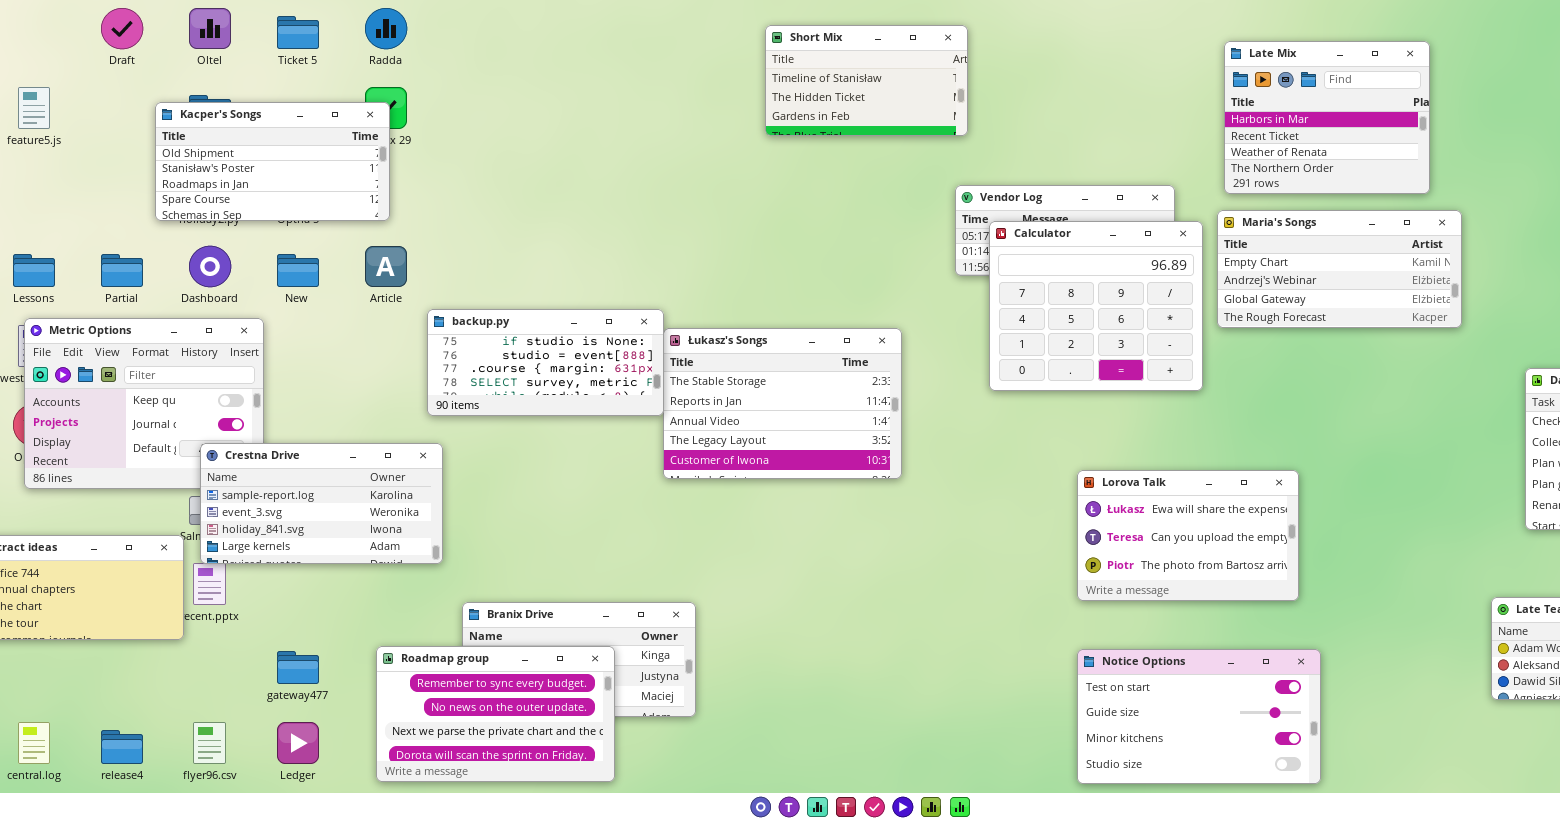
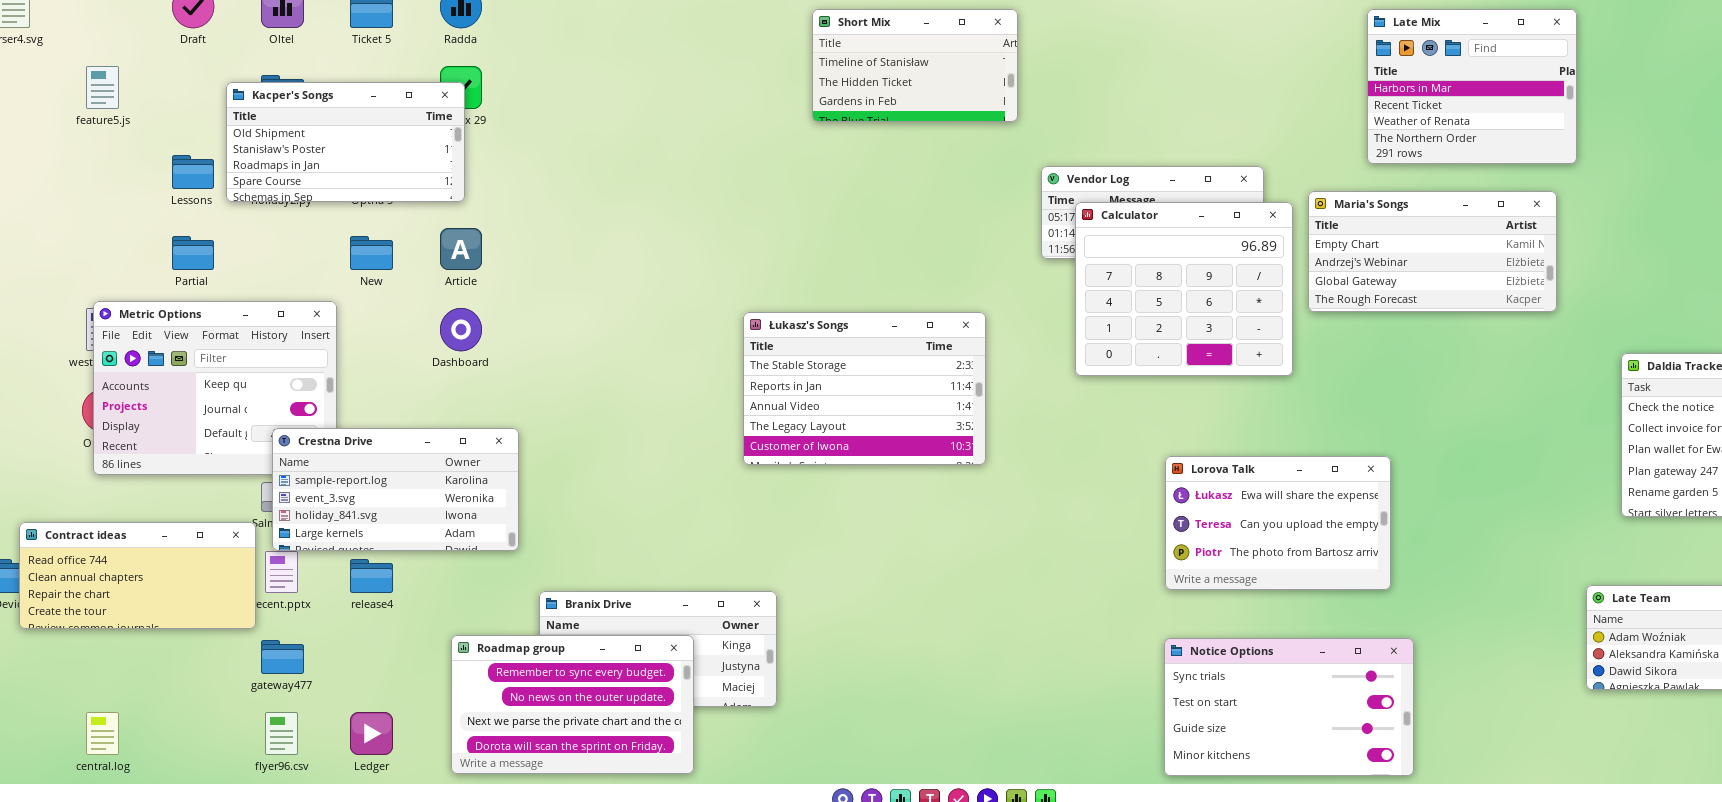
Short Mix: [765,25,968,136] -> [812,9,1018,122], moved
Late Mix: [1224,41,1430,194] -> [1367,9,1577,164], moved
Dashboard: [189,246,231,287] -> [440,308,482,351], moved
Lessons: [13,254,55,287] -> [172,155,214,189], moved
backup.py: [427,309,664,416] -> none, closed
Notice Options: [1077,649,1321,784] -> [1164,638,1414,776], scrolled up 1 row
gateway477: [277,651,319,684] -> [261,640,304,674], moved
release4: [101,730,143,764] -> [350,559,393,593], moved

